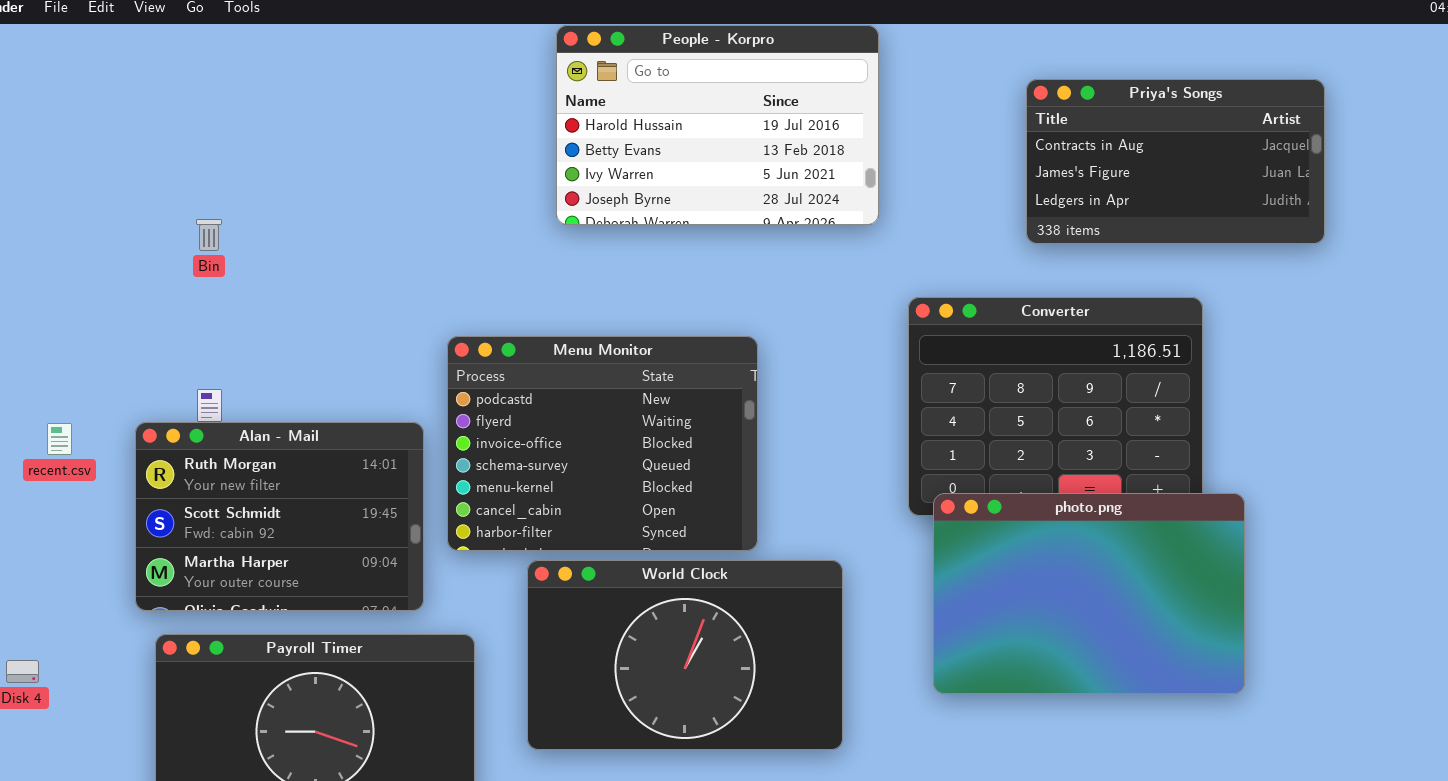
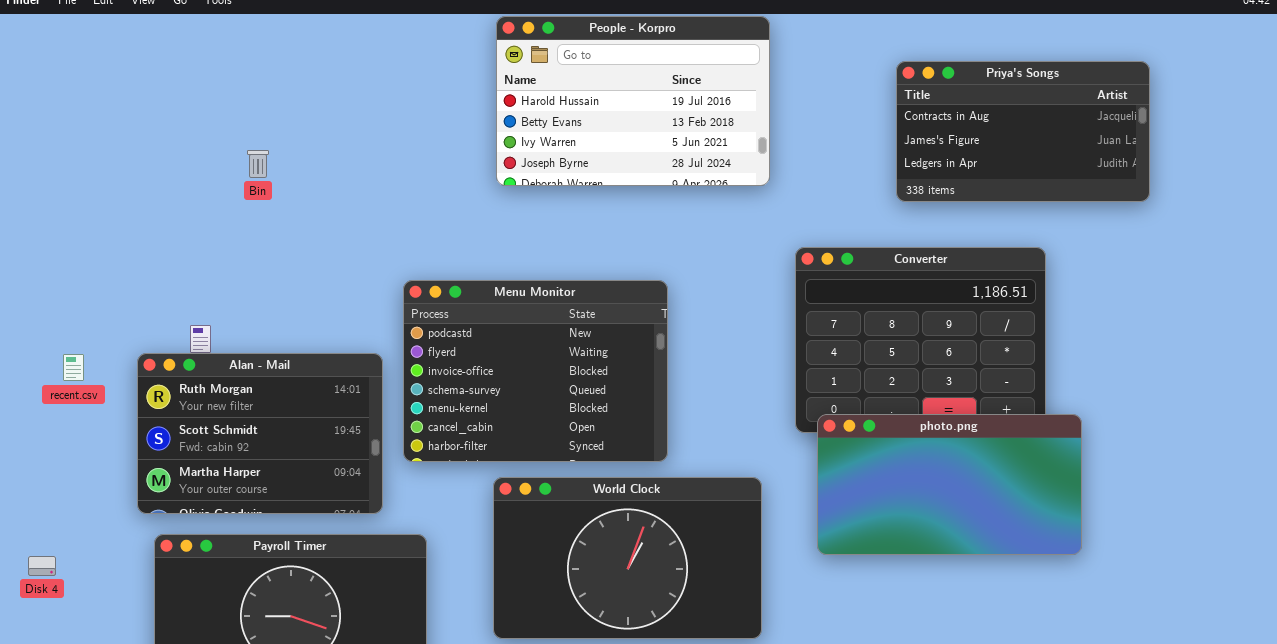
Bin: [196,219,222,251] -> [247,150,269,178], moved
photo.png: [933,493,1245,694] -> [817,414,1082,555], resized
World Clock: [527,560,843,750] -> [493,477,762,639], moved

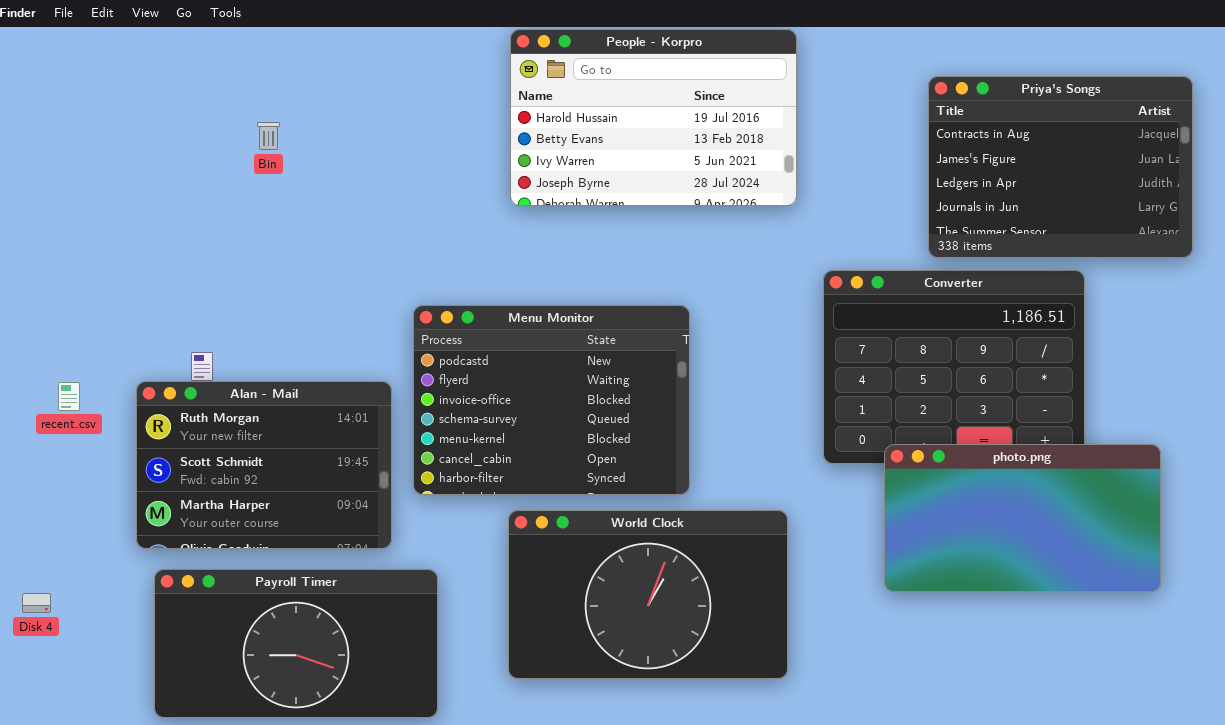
Priya's Songs: [896,61,1150,202] -> [928,76,1193,258], resized
Bin: [247,150,269,178] -> [257,122,280,150], moved
photo.png: [817,414,1082,555] -> [884,444,1161,592], moved

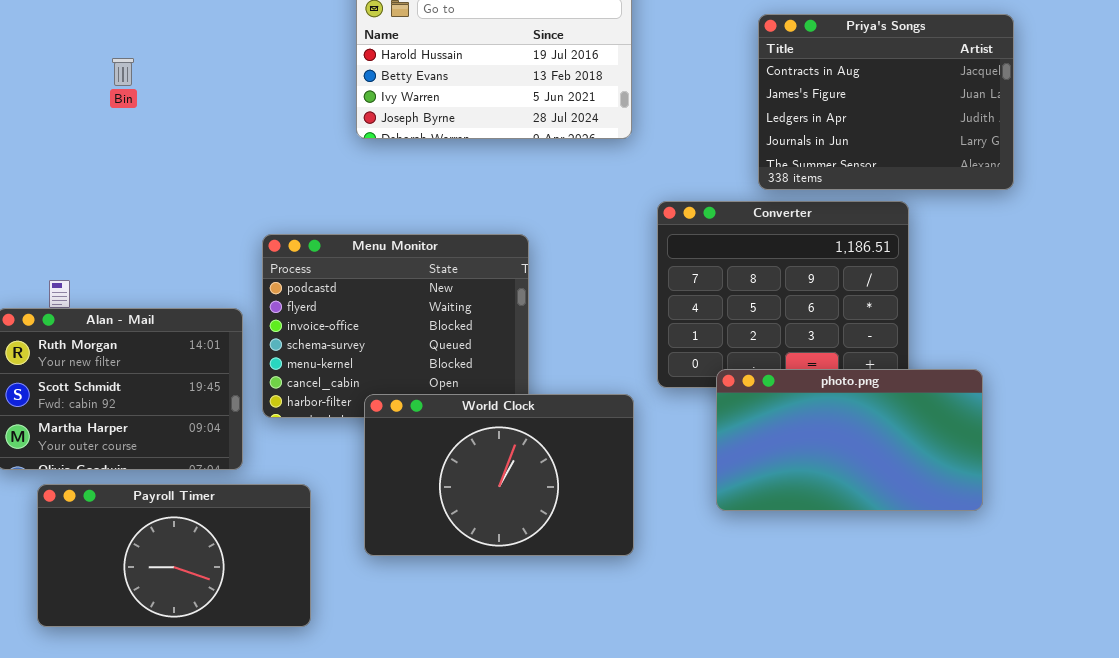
World Clock: [508,510,788,679] -> [364,394,634,556], moved
Payroll Timer: [154,569,438,718] -> [37,484,311,627], moved

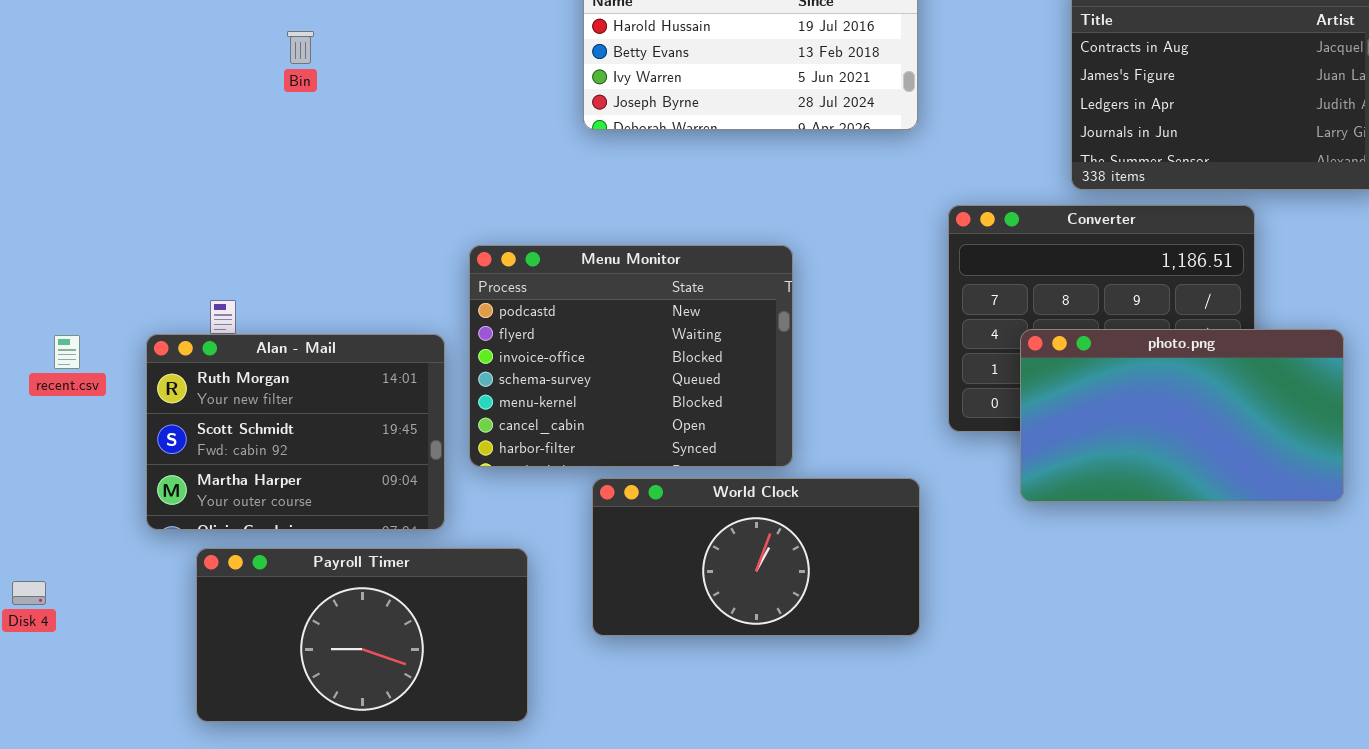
photo.png: [716,369,983,511] -> [1020,329,1344,502], moved
World Clock: [364,394,634,556] -> [592,478,920,636], resized

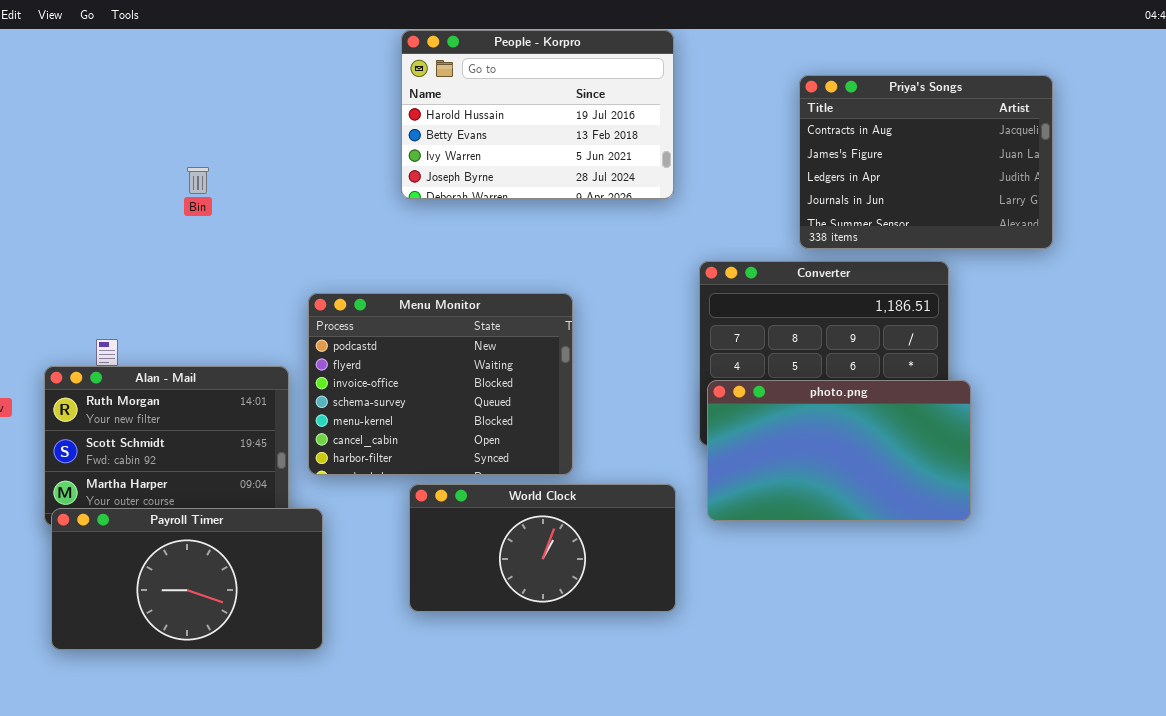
Bin: [287,31,314,64] -> [187,167,209,194], moved
photo.png: [1020,329,1344,502] -> [707,380,971,521], moved
Payroll Timer: [196,548,528,722] -> [51,508,323,650], moved

